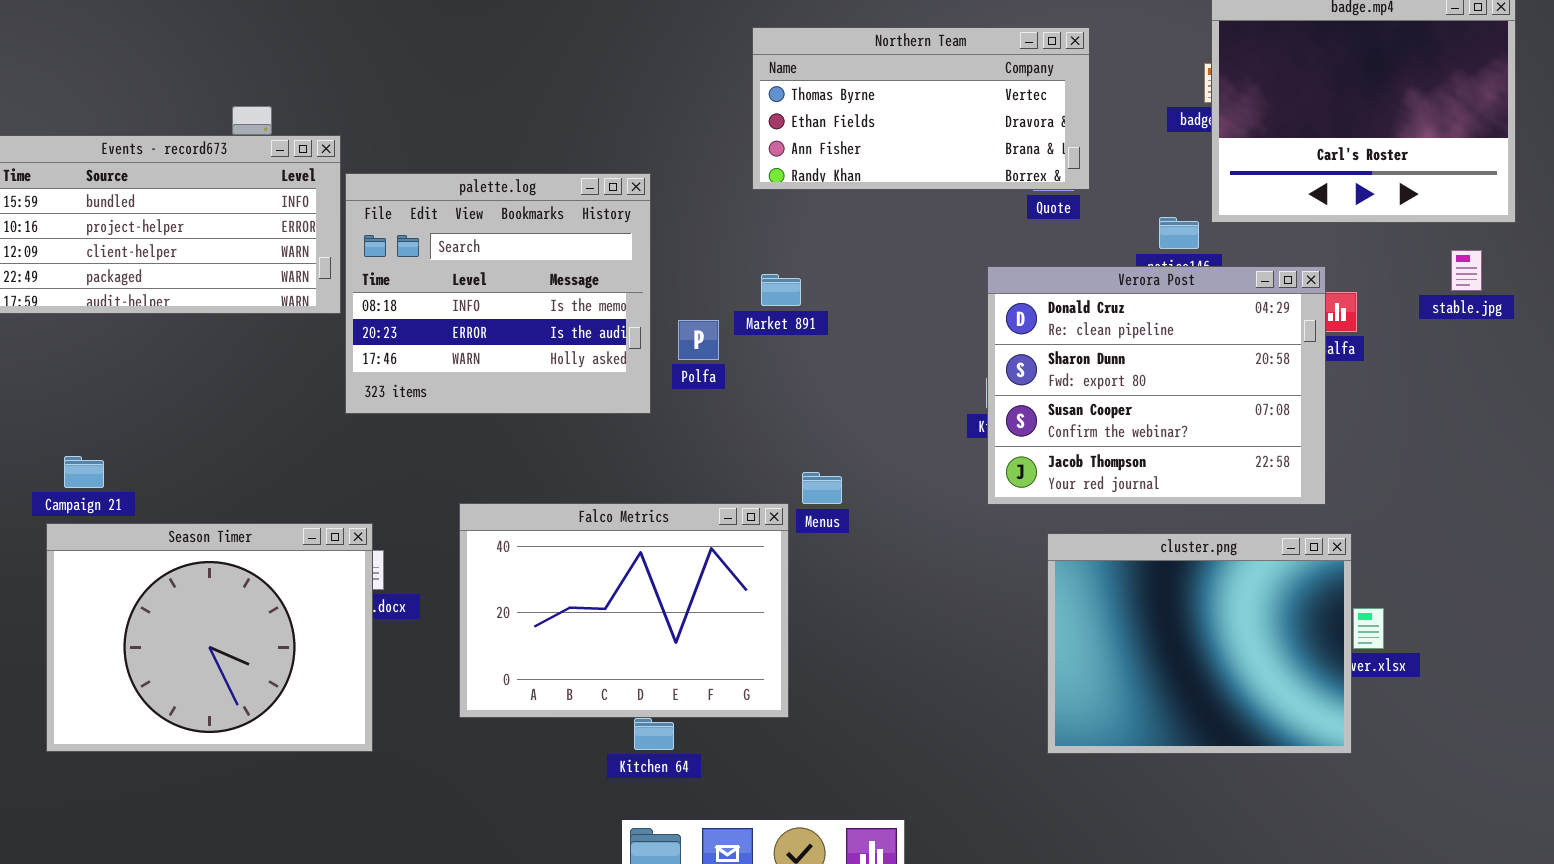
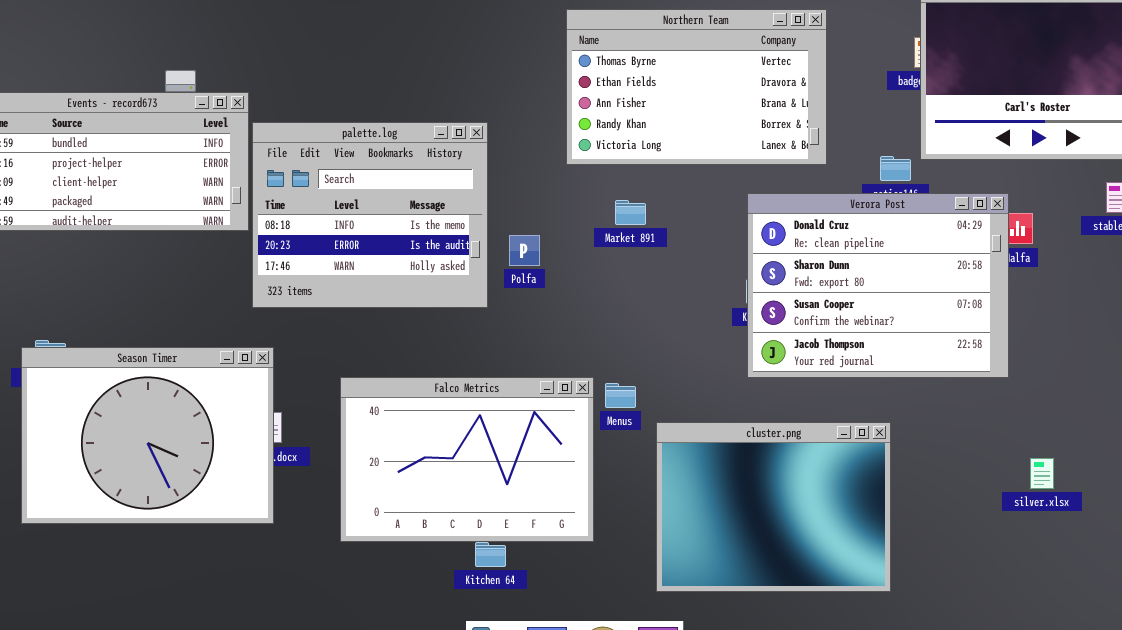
Northern Team: [752,27,1090,190] -> [566,9,827,165], resized
Market 891: [761,274,801,306] -> [615,200,646,225], moved
Menus: [802,472,842,504] -> [605,383,636,408], moved
Season Timer: [46,523,373,752] -> [21,347,274,524], moved
cluster.png: [1047,533,1352,754] -> [656,422,891,592], moved

